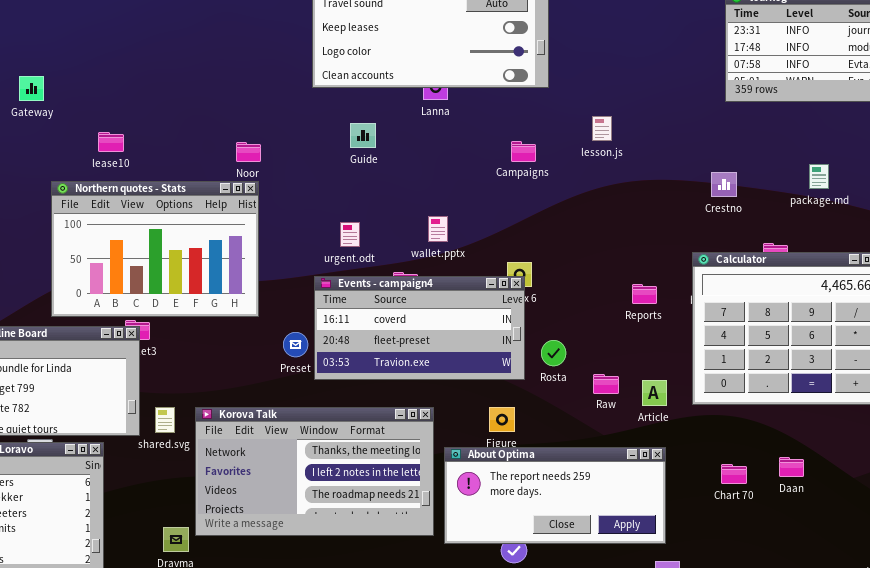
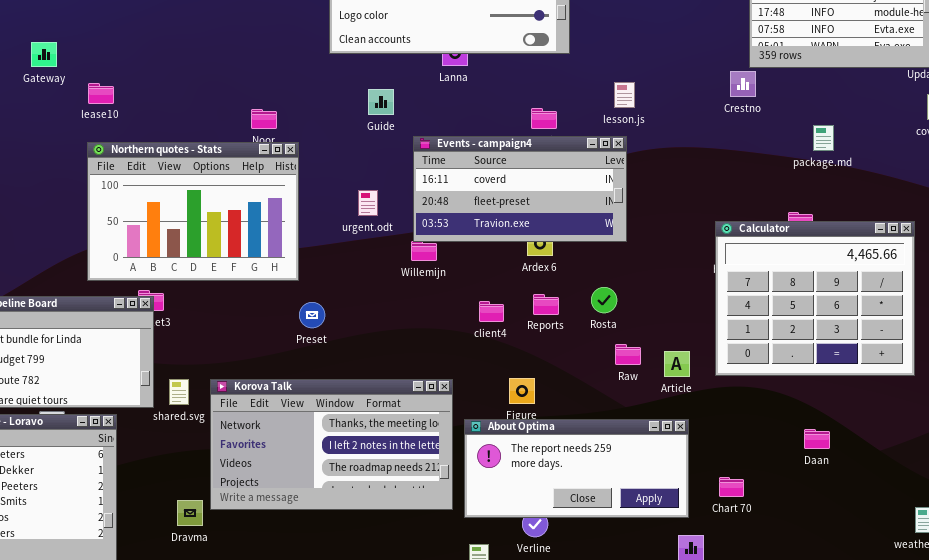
lease10: [98,132,124,152] -> [88,83,114,104], moved
package.md: [809,164,829,189] -> [813,125,834,151], moved
Crestno: [711,172,737,197] -> [730,71,756,97], moved
Northern quotes - Stats: [51,181,259,317] -> [87,142,299,281], moved
Events - campaign4: [314,276,525,380] -> [413,136,627,242], moved
Reports: [632,284,657,304] -> [533,294,559,315], moved
Rosta: [541,340,566,366] -> [591,287,617,313], moved
Chart 70: [721,464,747,484] -> [719,477,744,497], moved

